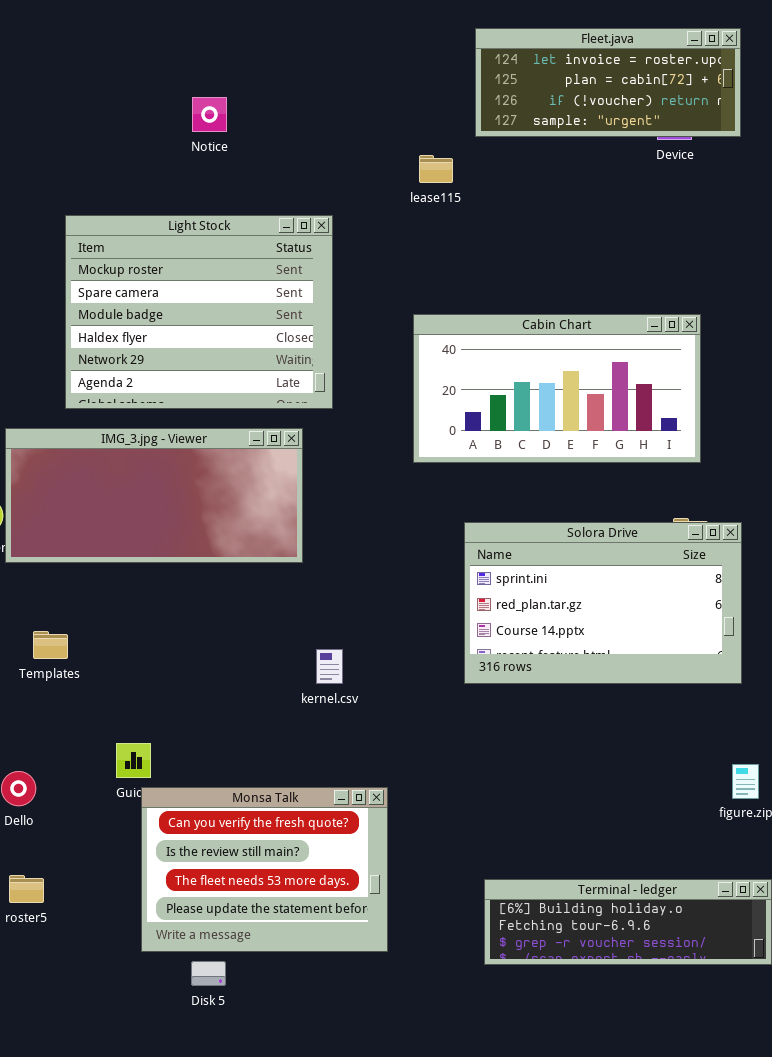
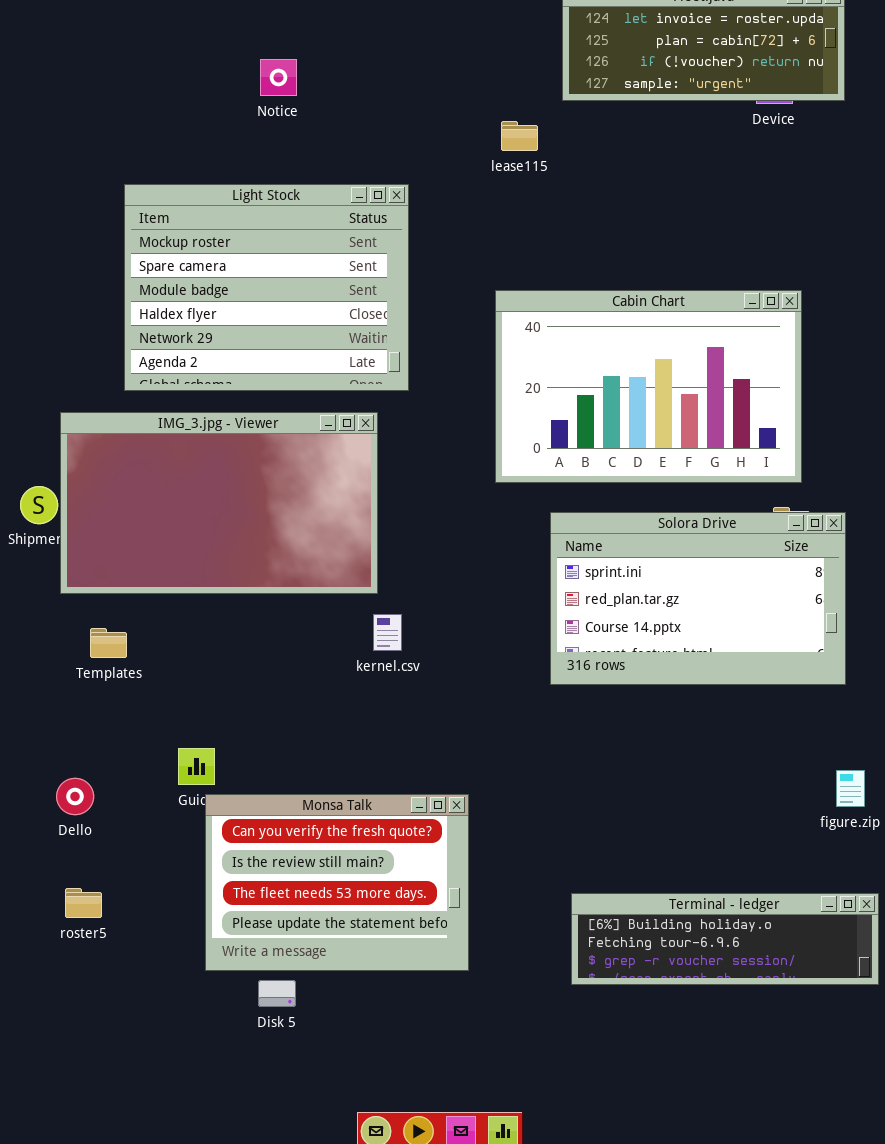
Cabin Chart: [413,314,701,463] -> [495,290,802,483], resized
IMG_3.jpg - Viewer: [5,428,303,563] -> [60,412,378,594], resized
kernel.csv: [316,649,343,684] -> [373,614,402,651], moved

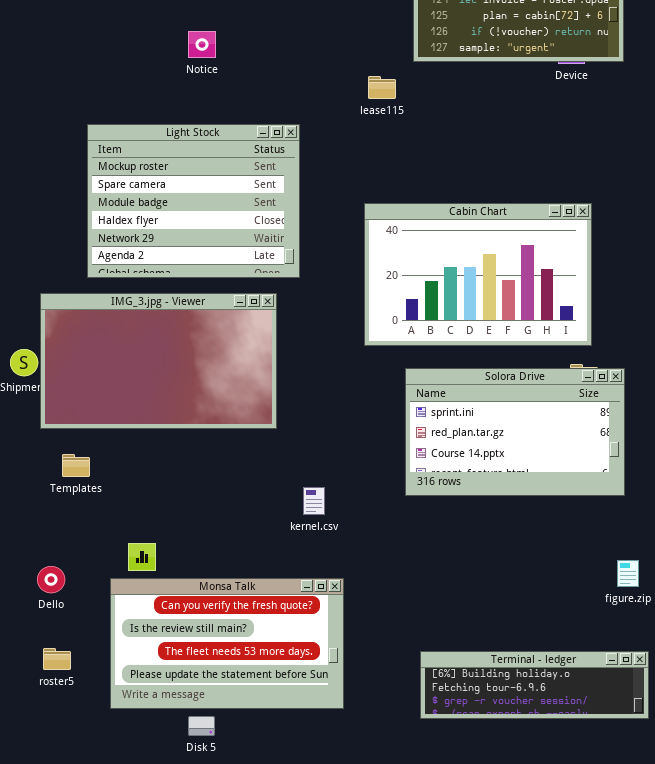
kernel.csv: [373,614,402,651] -> [303,487,325,515], moved
Monsa Talk: [205,794,469,971] -> [110,578,344,709], resized

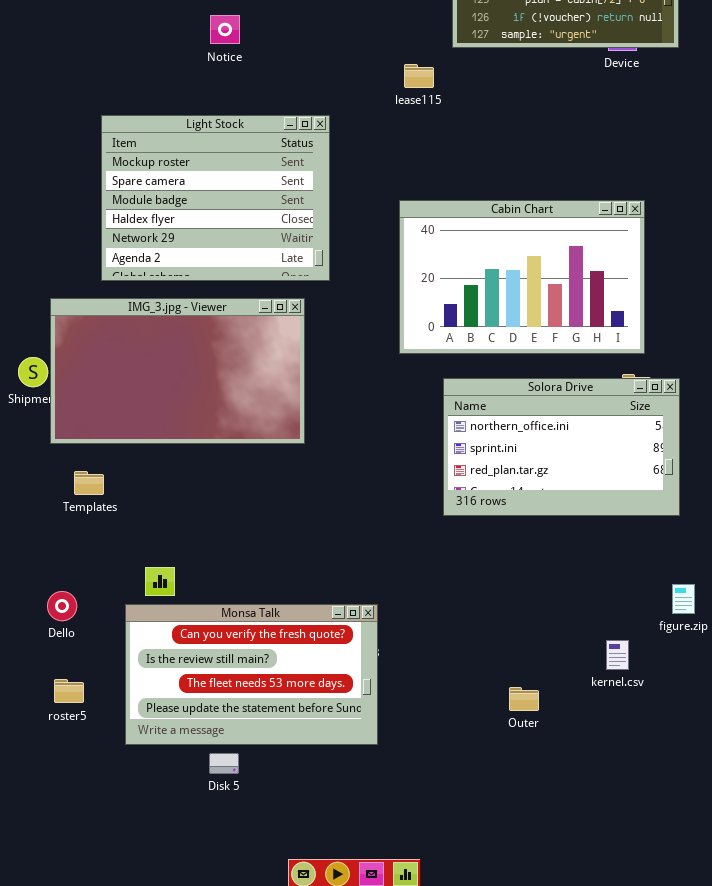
Solora Drive: [405,368,625,496] -> [443,378,680,516], scrolled up 1 row
kernel.csv: [303,487,325,515] -> [606,640,629,670], moved
Terminal - ledger: [420,651,649,719] -> none, closed

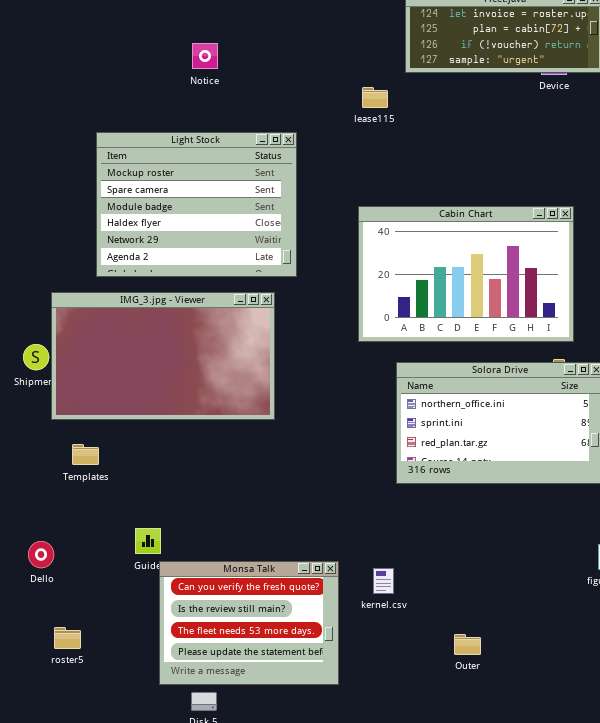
Dello: [47,591,77,621] -> [28,541,54,568], moved
Monsa Talk: [125,604,378,745] -> [159,561,339,685], resized
kernel.csv: [606,640,629,670] -> [373,568,394,594], moved

